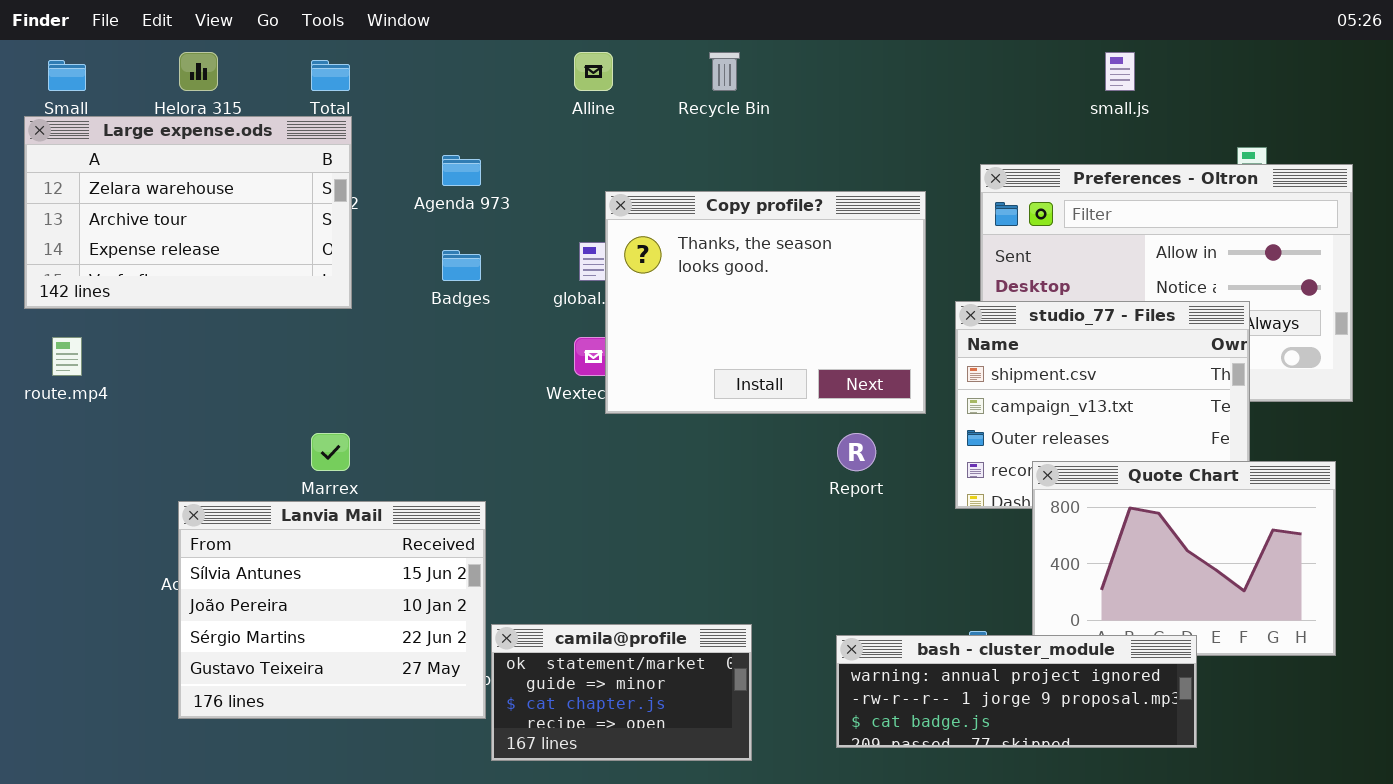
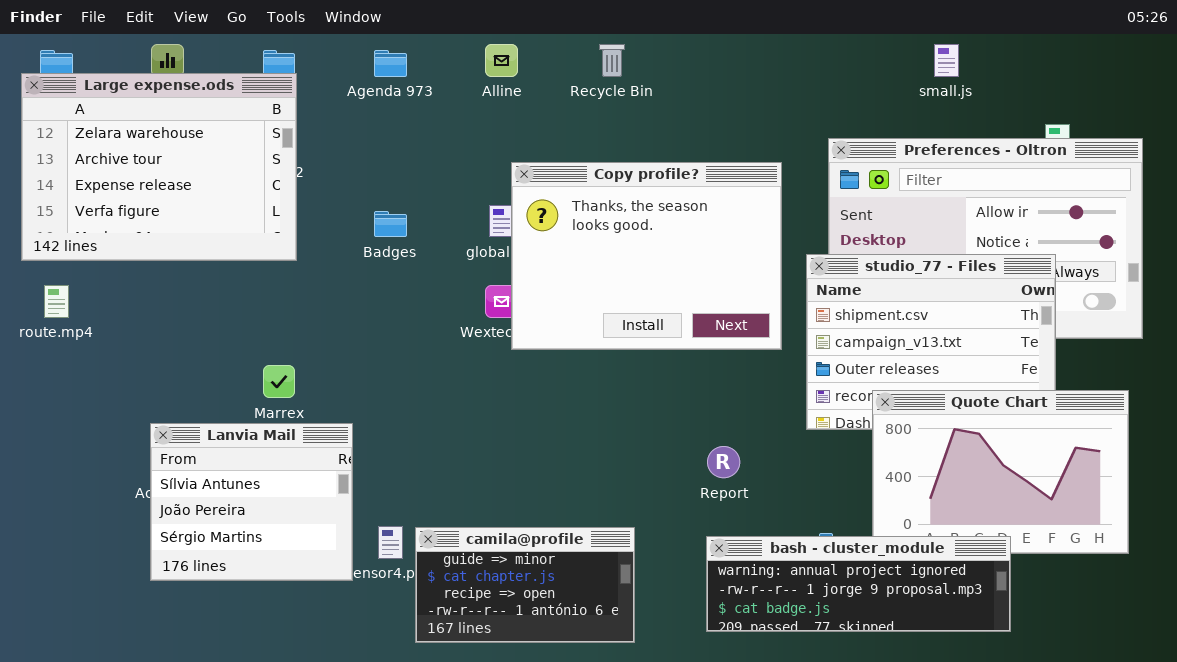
Large expense.ods: [24,116,352,309] -> [21,73,297,261], resized
Agenda 973: [442,155,481,186] -> [374,50,407,77], moved
Report: [837,433,876,471] -> [707,446,740,478], moved
Lanvia Mail: [178,501,486,719] -> [150,423,353,581], resized
camila@profile: [491,624,752,761] -> [415,527,635,643], scrolled down 1 row

